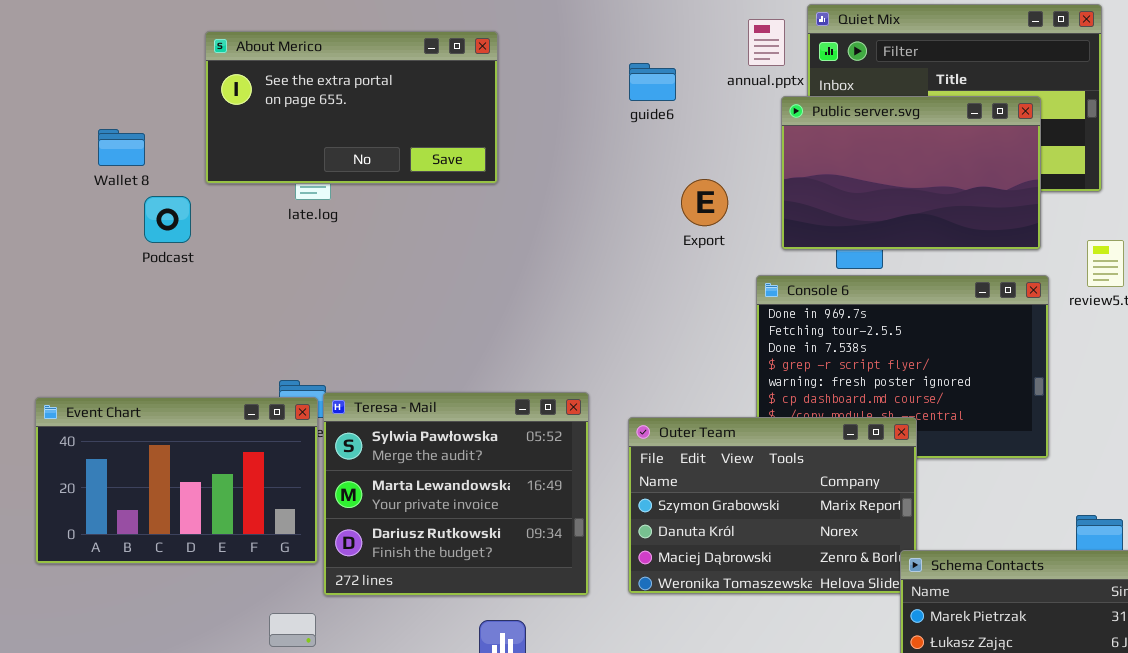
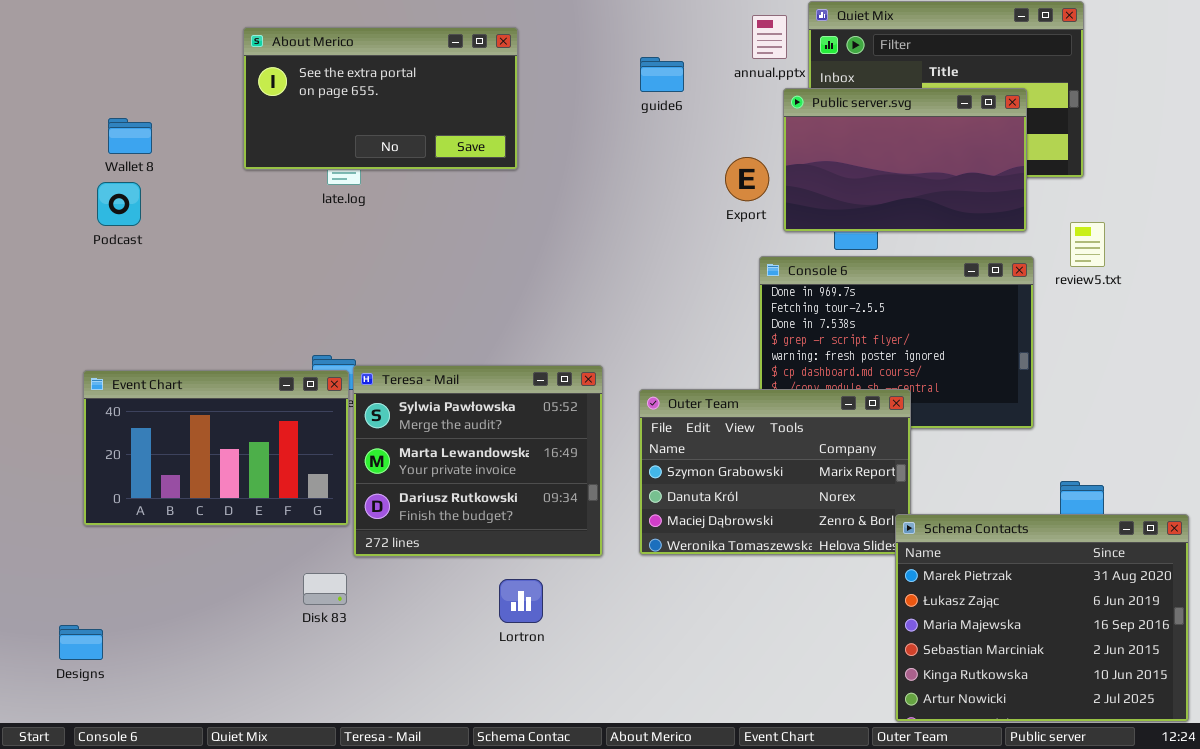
Wallet 8: [98,129,145,166] -> [108,118,152,154], moved
Export: [681,179,728,226] -> [725,157,769,201], moved
Podcast: [144,196,191,243] -> [97,182,141,226], moved

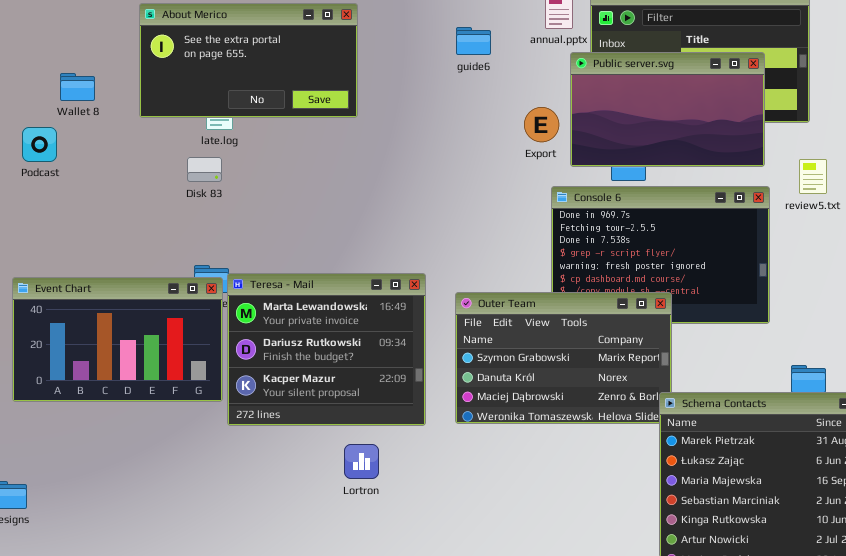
Wallet 8: [108,118,152,154] -> [60,73,95,101], moved
Teresa - Mail: [353,365,603,557] -> [227,273,426,426], scrolled down 1 row
Disk 83: [303,573,347,605] -> [187,157,222,182], moved

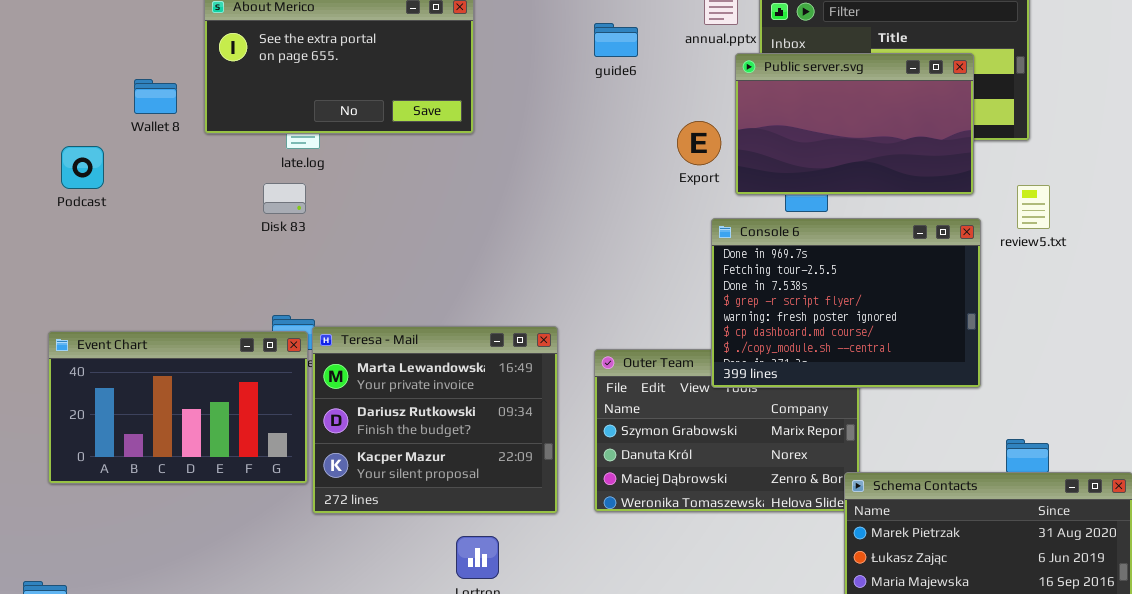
Wallet 8: [60,73,95,101] -> [134,79,177,114], moved
Console 6: [551,186,770,324] -> [711,218,981,388], raised

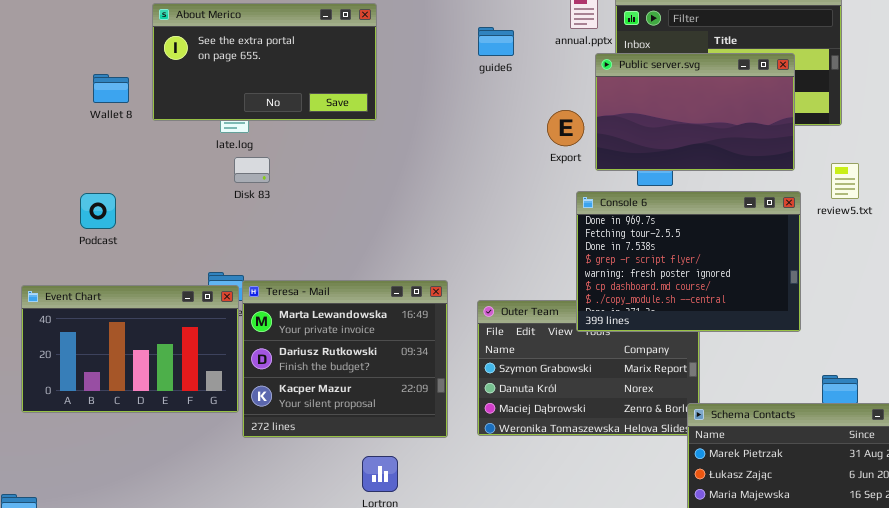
Podcast: [61,146,104,189] -> [80,193,116,229], moved
Disk 83: [263,183,306,214] -> [234,157,270,183], moved

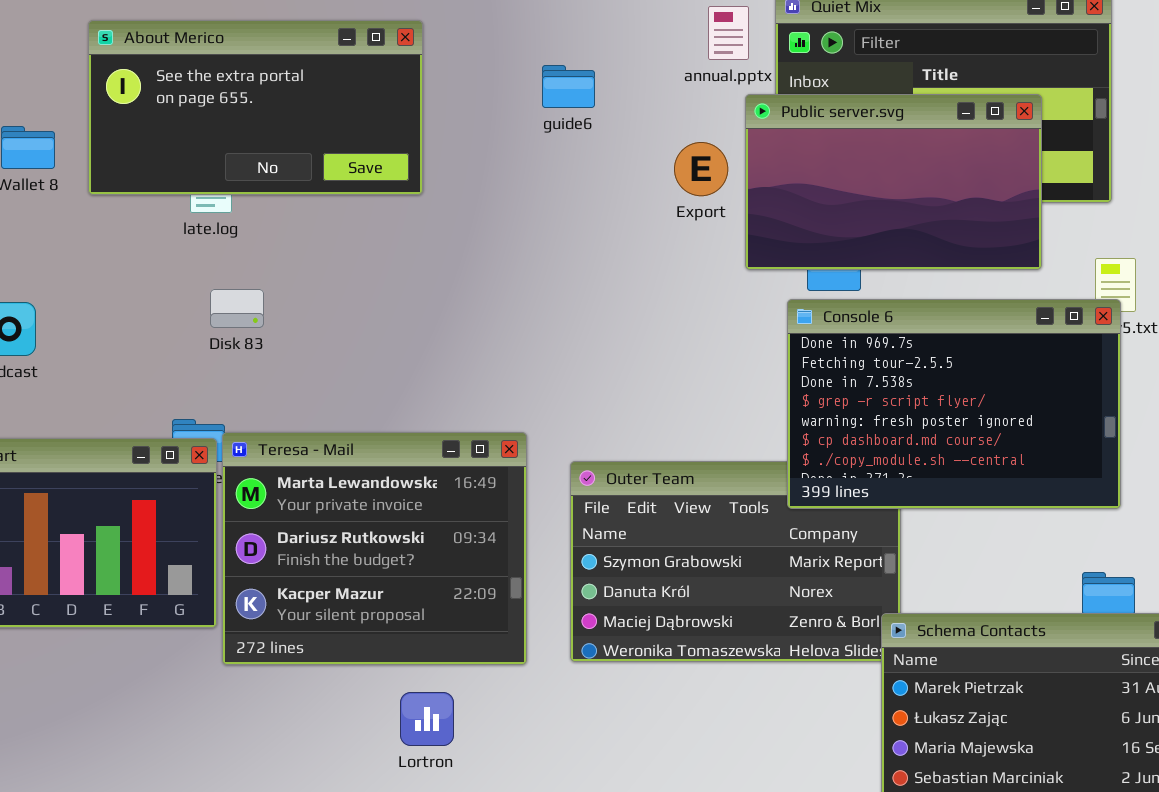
guide6: [478,27,514,56] -> [542,65,595,108], moved
Export: [547,110,584,146] -> [674,142,728,196], moved
Disk 83: [234,157,270,183] -> [210,289,264,328], moved
Console 6: [576,191,801,332] -> [787,299,1121,509], moved

